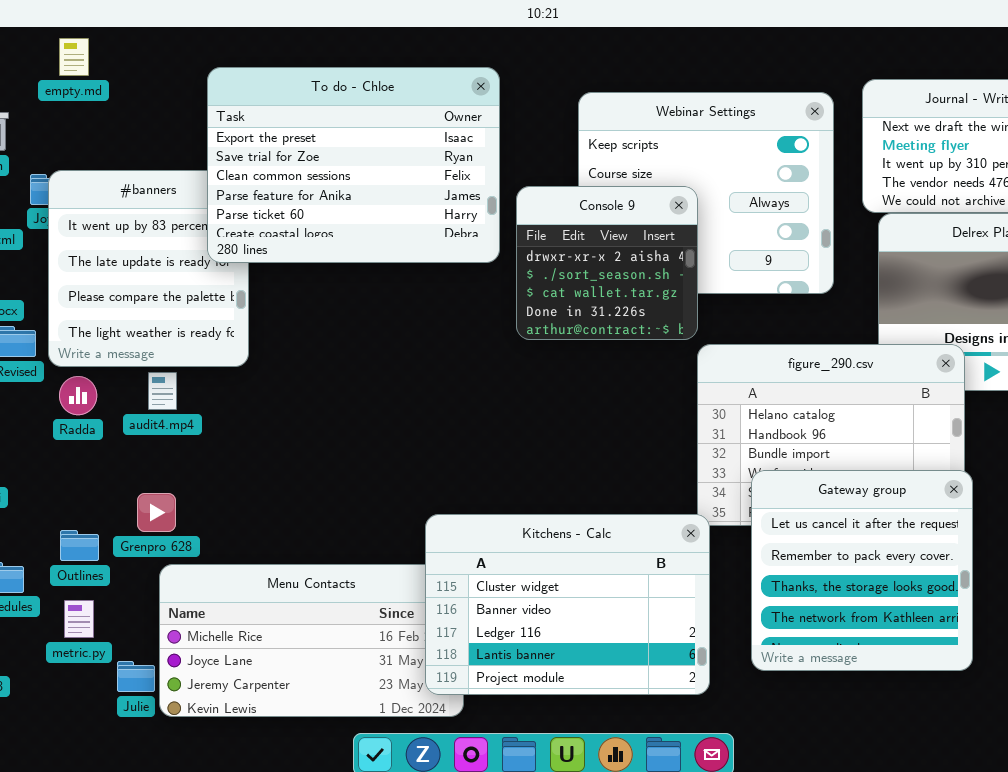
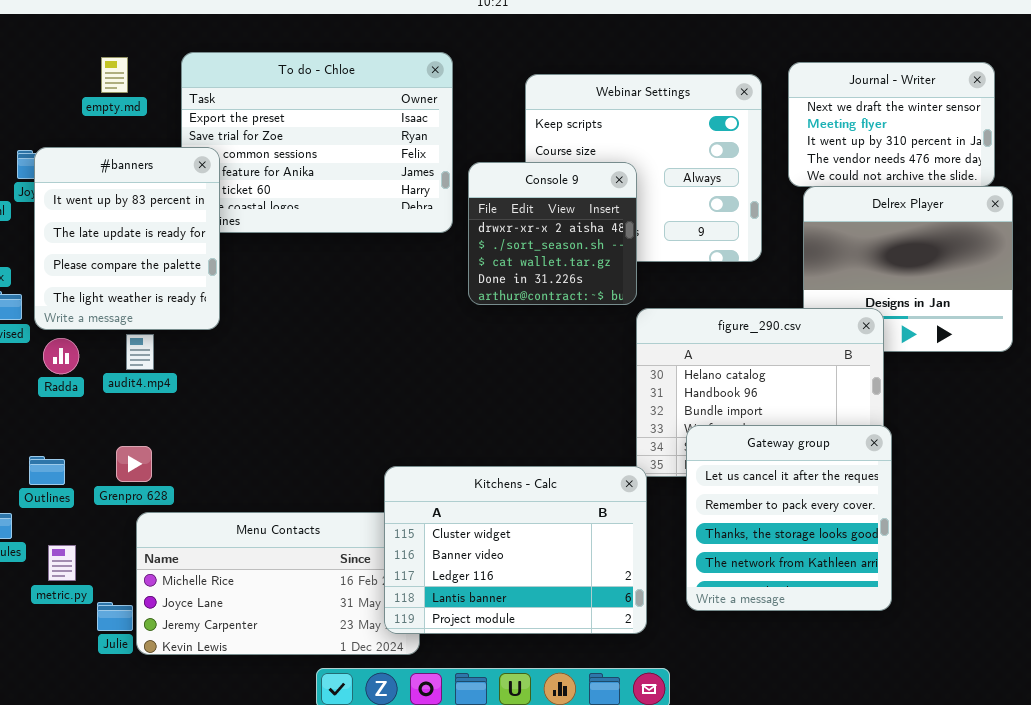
empty.md: [59,38,89,76] -> [101,57,128,93], moved
#banners: [48,170,249,367] -> [34,147,220,330], raised
Outlines: [60,530,99,561] -> [29,456,65,485], moved

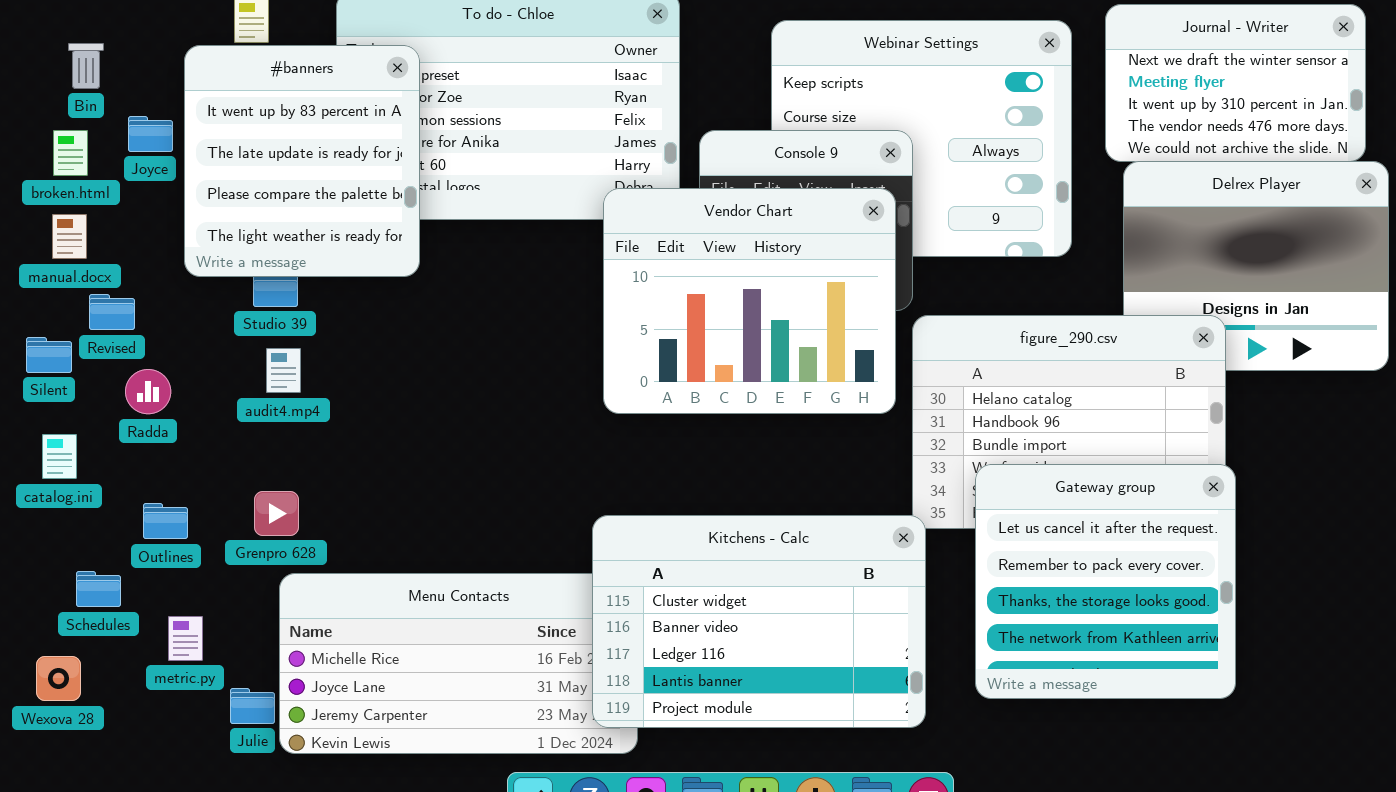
#banners: [34,147,220,330] -> [184,45,420,277], moved
Vendor Chart: none -> [603,188,896,414], opened
Radda: [43,338,79,374] -> [125,369,171,414], moved

